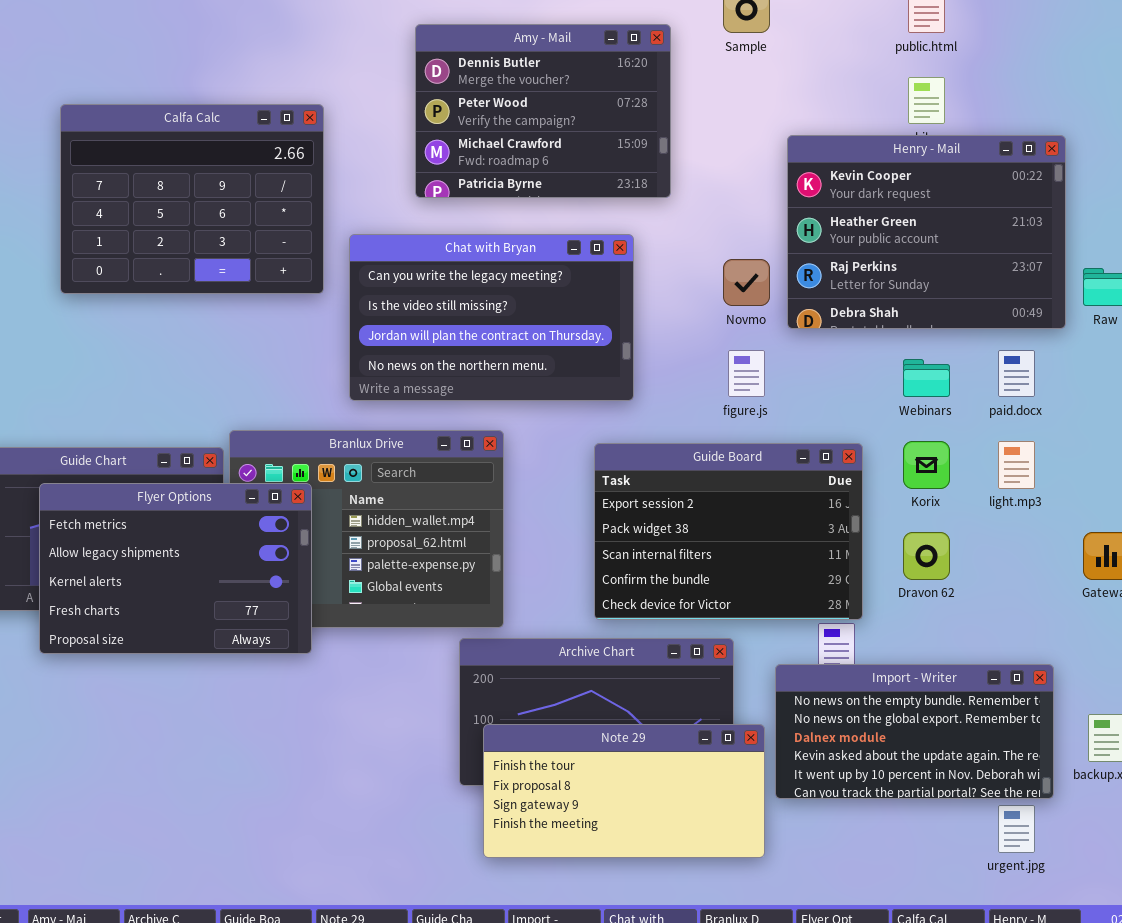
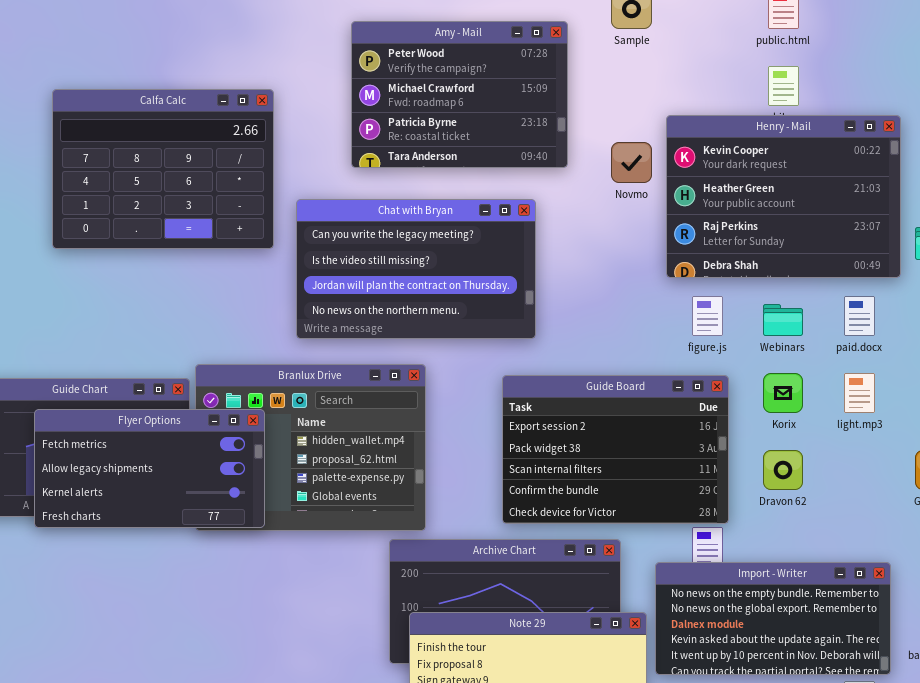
Amy - Mail: [415,24,671,198] -> [351,21,568,168], scrolled down 1 row
Novmo: [723,259,770,306] -> [611,142,652,183], moved
figure.js: [728,350,765,397] -> [692,296,723,336], moved
Flyer Options: [39,483,312,654] -> [34,409,265,528], resized

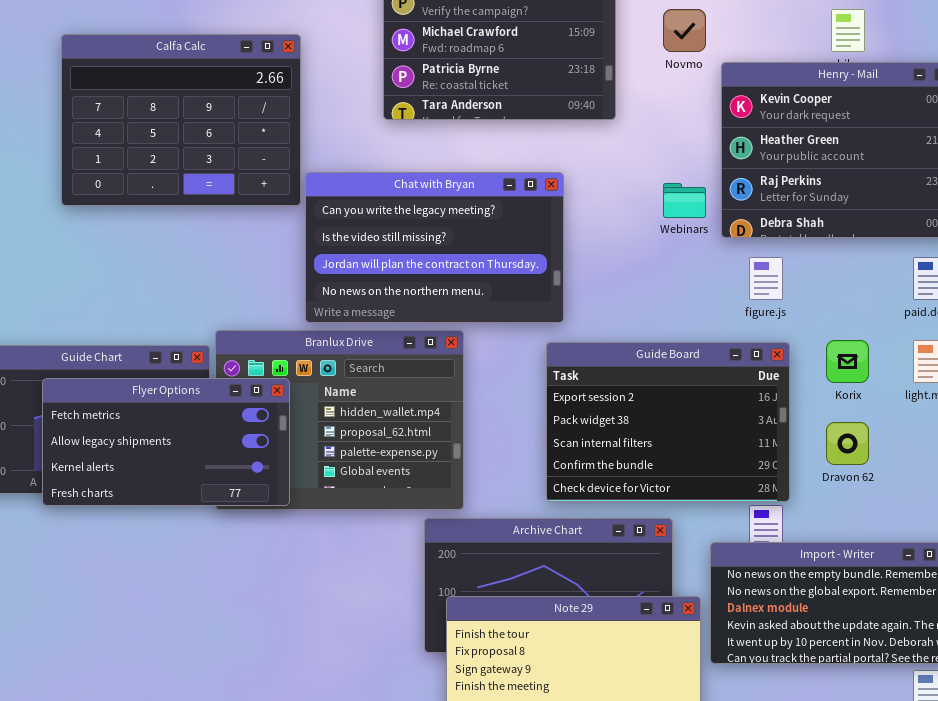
Novmo: [611,142,652,183] -> [663,9,706,52], moved
Chat with Bryan: [296,199,536,339] -> [305,172,564,323], moved
Webinars: [763,304,803,336] -> [663,183,706,218], moved

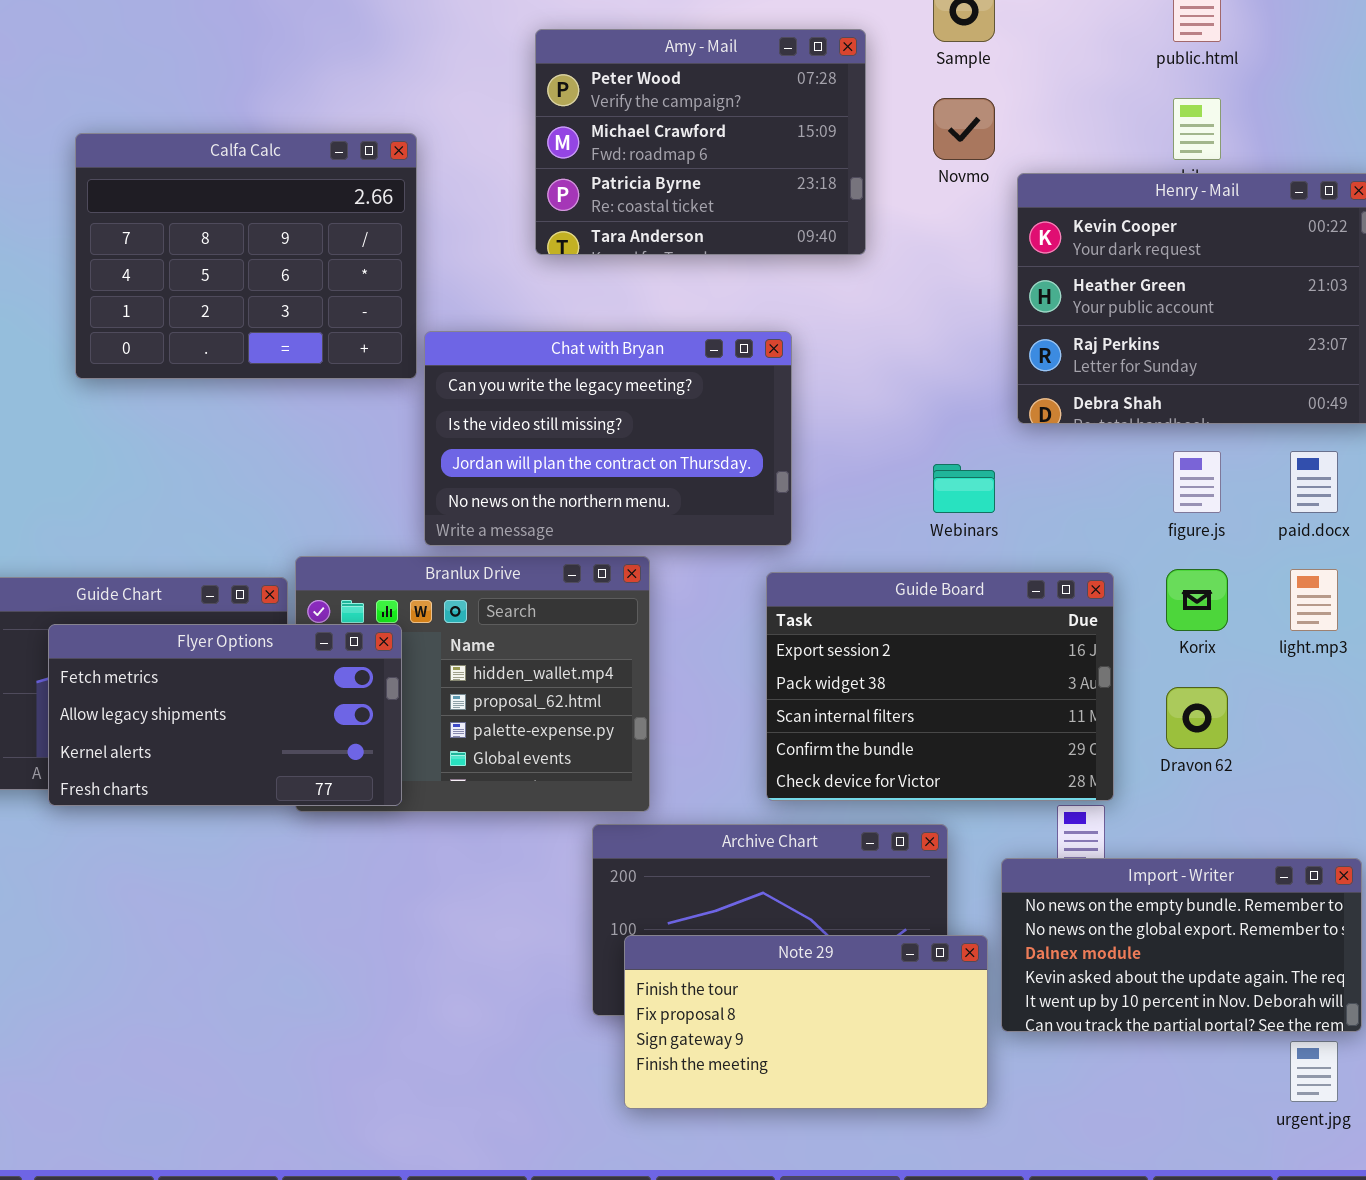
Webinars: [663,183,706,218] -> [933,464,995,513], moved
figure.js: [749,257,783,300] -> [1173,451,1221,513], moved

